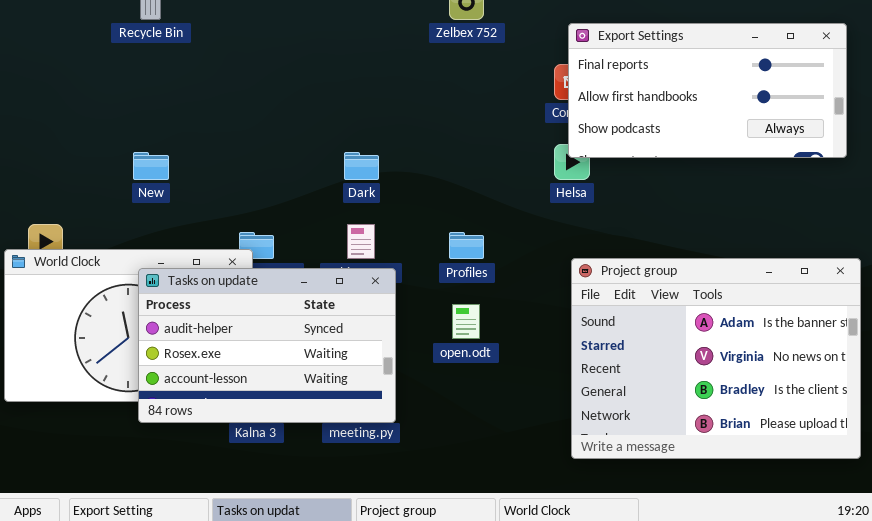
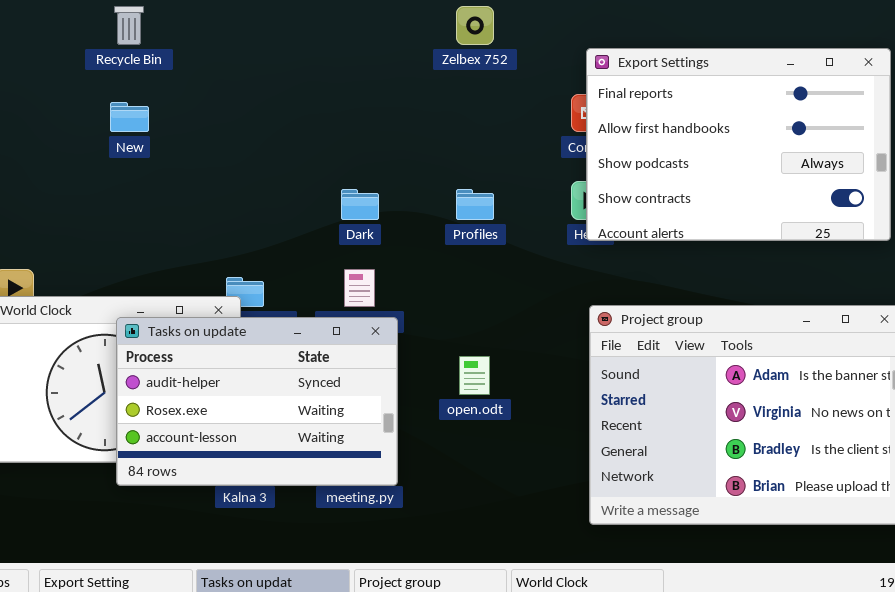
Export Settings: [568,23,847,158] -> [586,48,891,241], resized
New: [133,152,169,180] -> [110,102,149,132], moved
Profiles: [449,232,484,259] -> [456,189,494,220], moved

